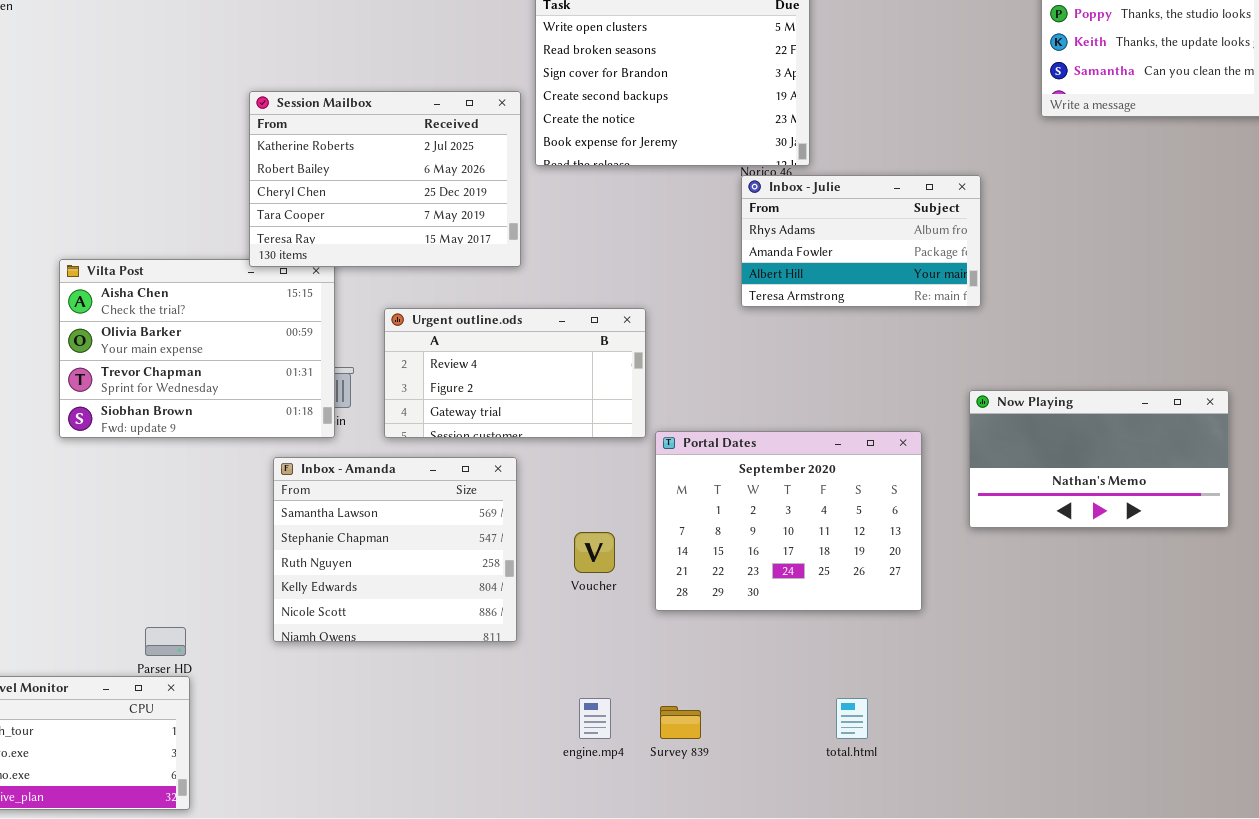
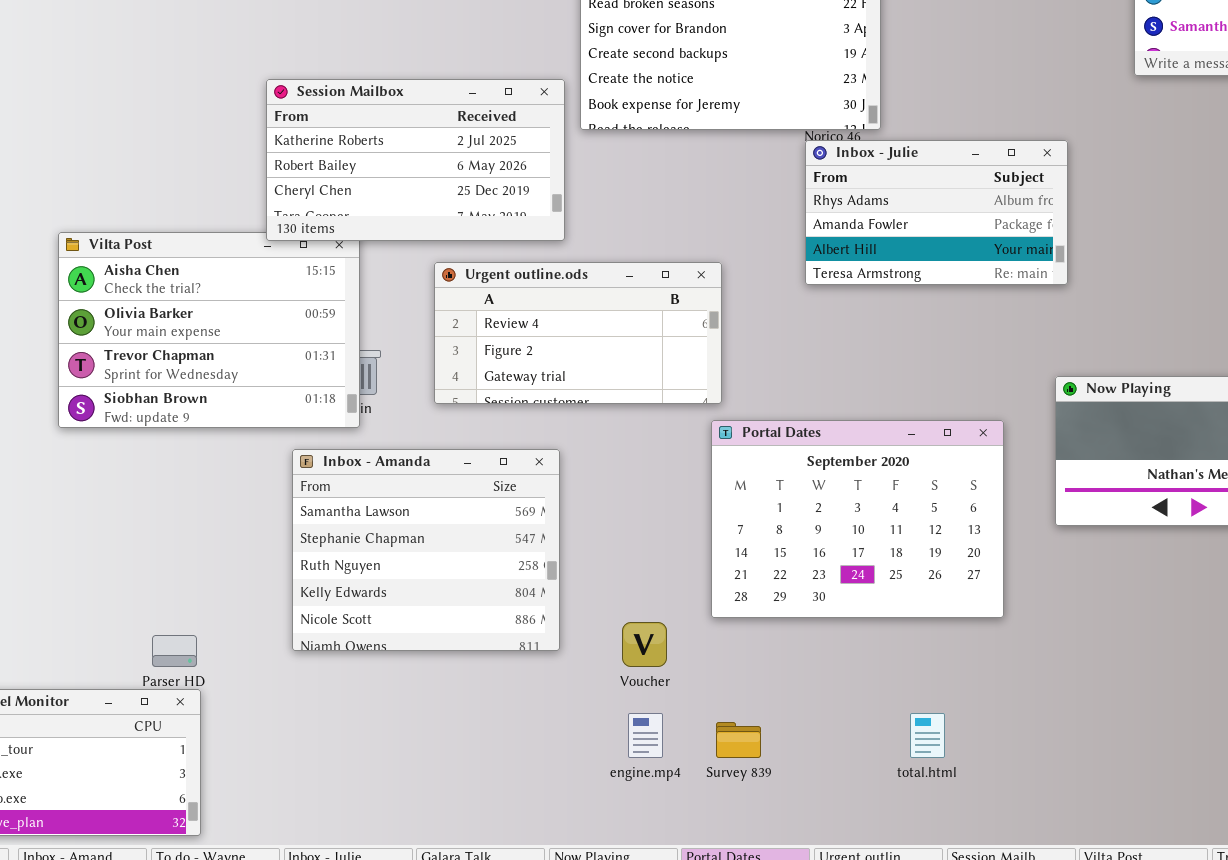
Session Mailbox: [249,91,521,267] -> [266,79,565,241], resized
Urgent outline.ods: [384,308,646,438] -> [434,262,722,404], moved
Voucher: [574,532,615,573] -> [622,622,667,667], moved

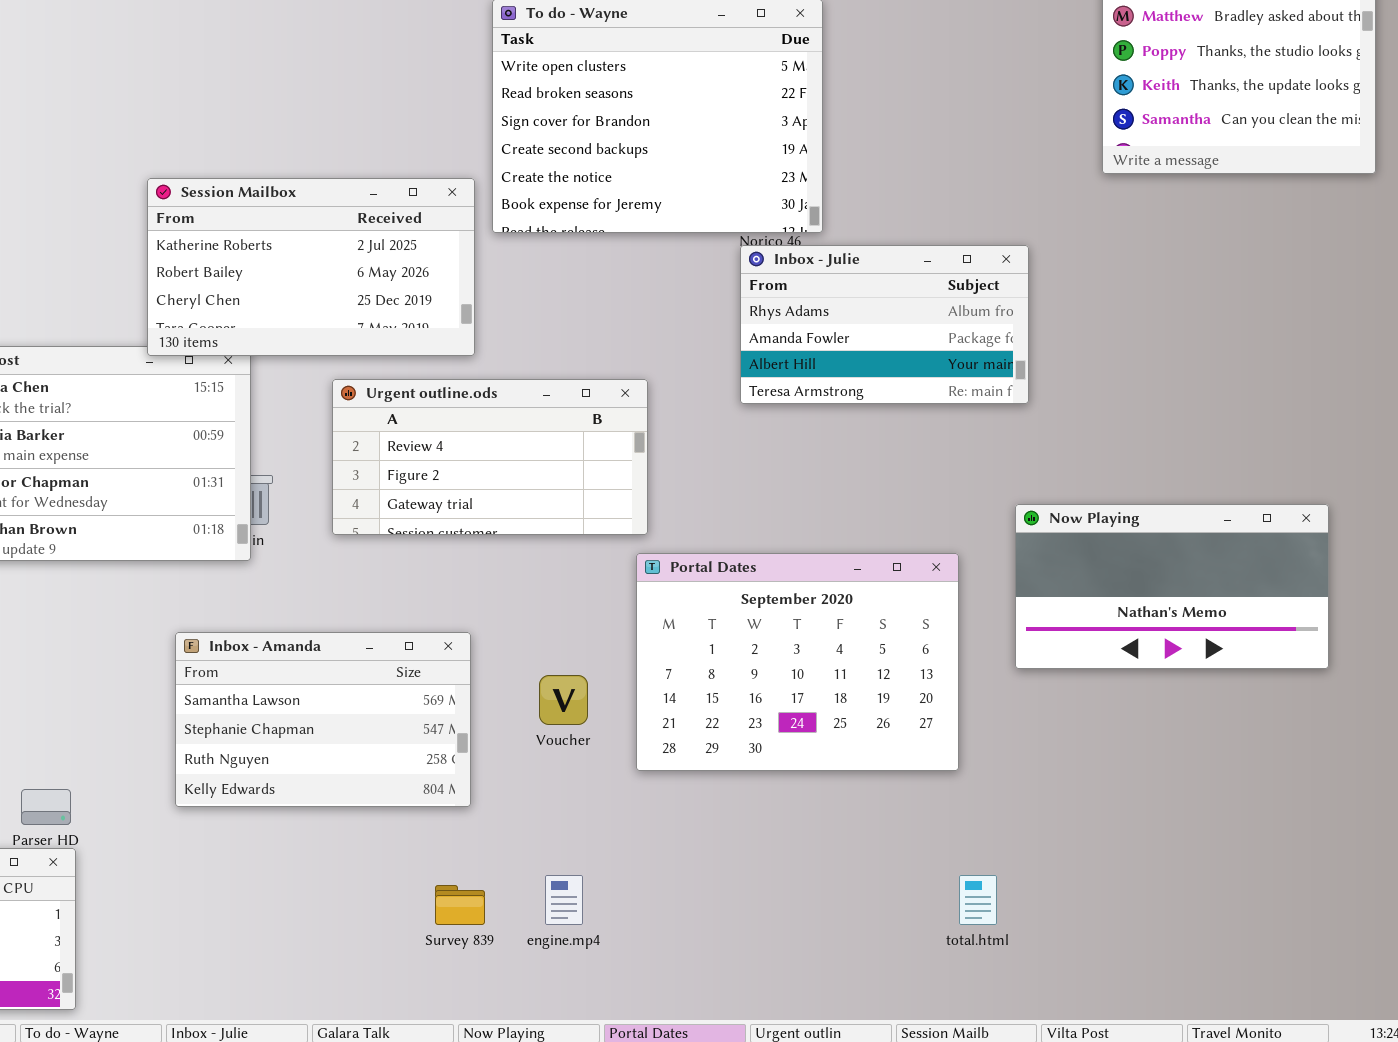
Inbox - Amanda: [292,449,560,651] -> [175,632,471,807], resized
Voucher: [622,622,667,667] -> [539,675,588,725], moved
total.html: [910,713,945,758] -> [959,875,997,925], moved
Survey 839: [716,722,761,758] -> [435,885,485,925], moved

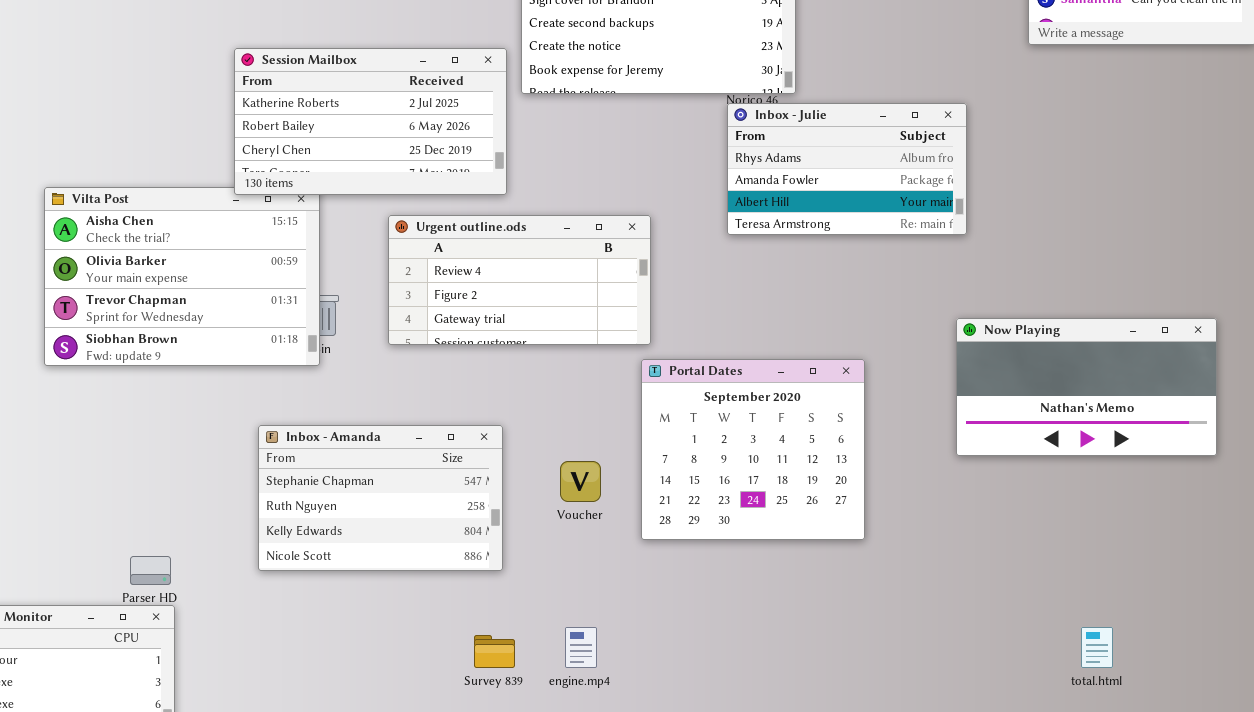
Portal Dates: [636,553,959,771] -> [641,359,865,540], resized
Inbox - Amanda: [175,632,471,807] -> [258,425,503,571], scrolled down 1 row
total.html: [959,875,997,925] -> [1081,627,1113,668], moved

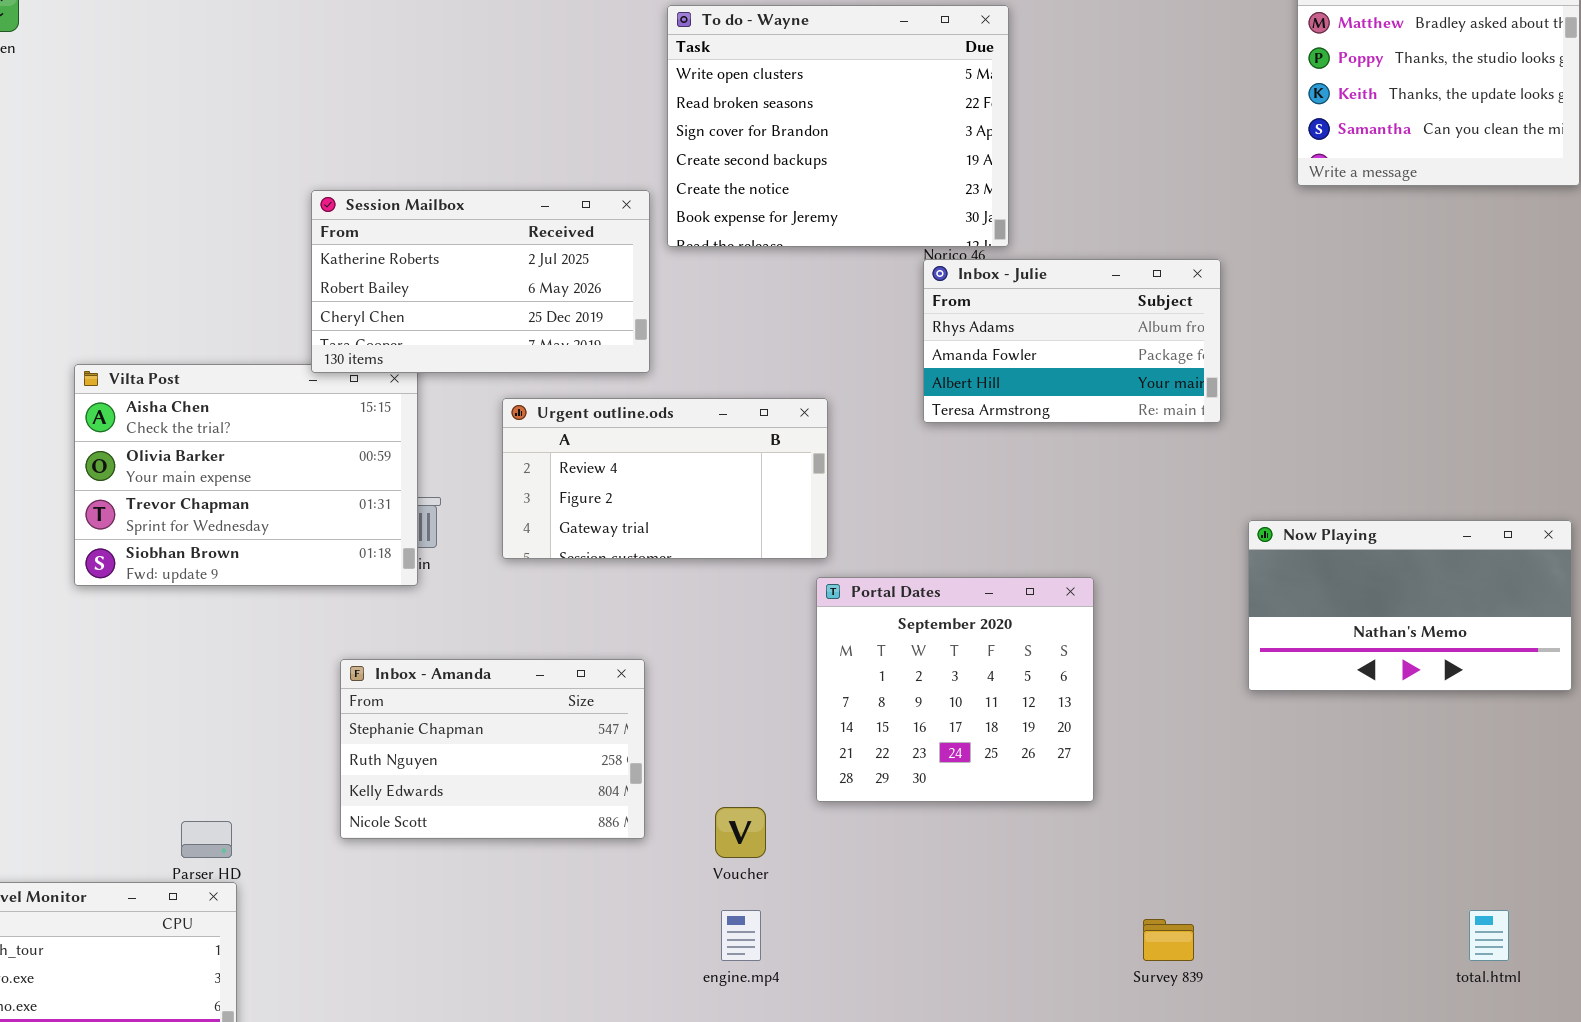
Now Playing: [956,318,1217,456] -> [1248,520,1572,691], moved
Voucher: [560,461,601,502] -> [715,807,766,858], moved
total.html: [1081,627,1113,668] -> [1469,910,1509,961], moved
Survey 839: [474,635,515,668] -> [1143,919,1194,961], moved

